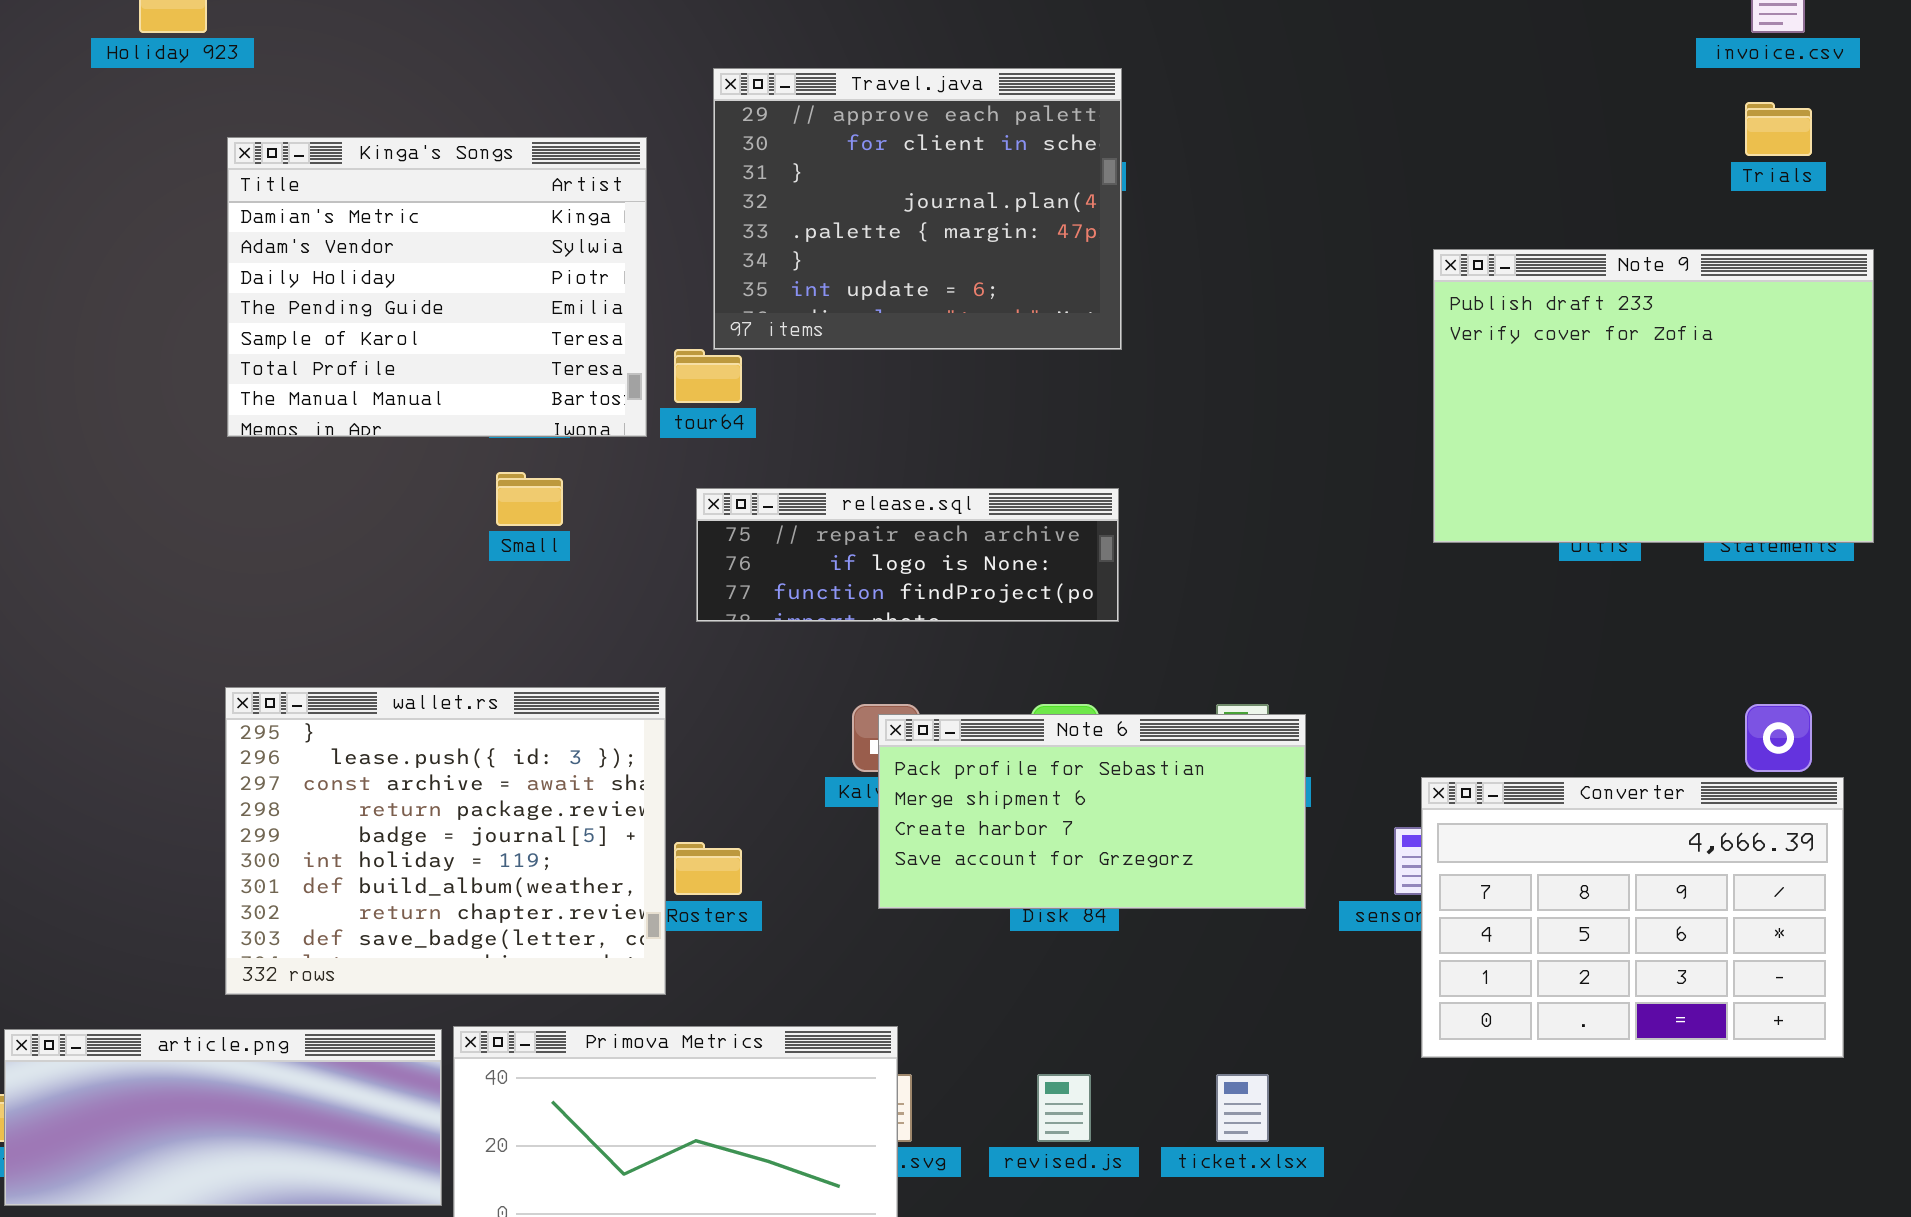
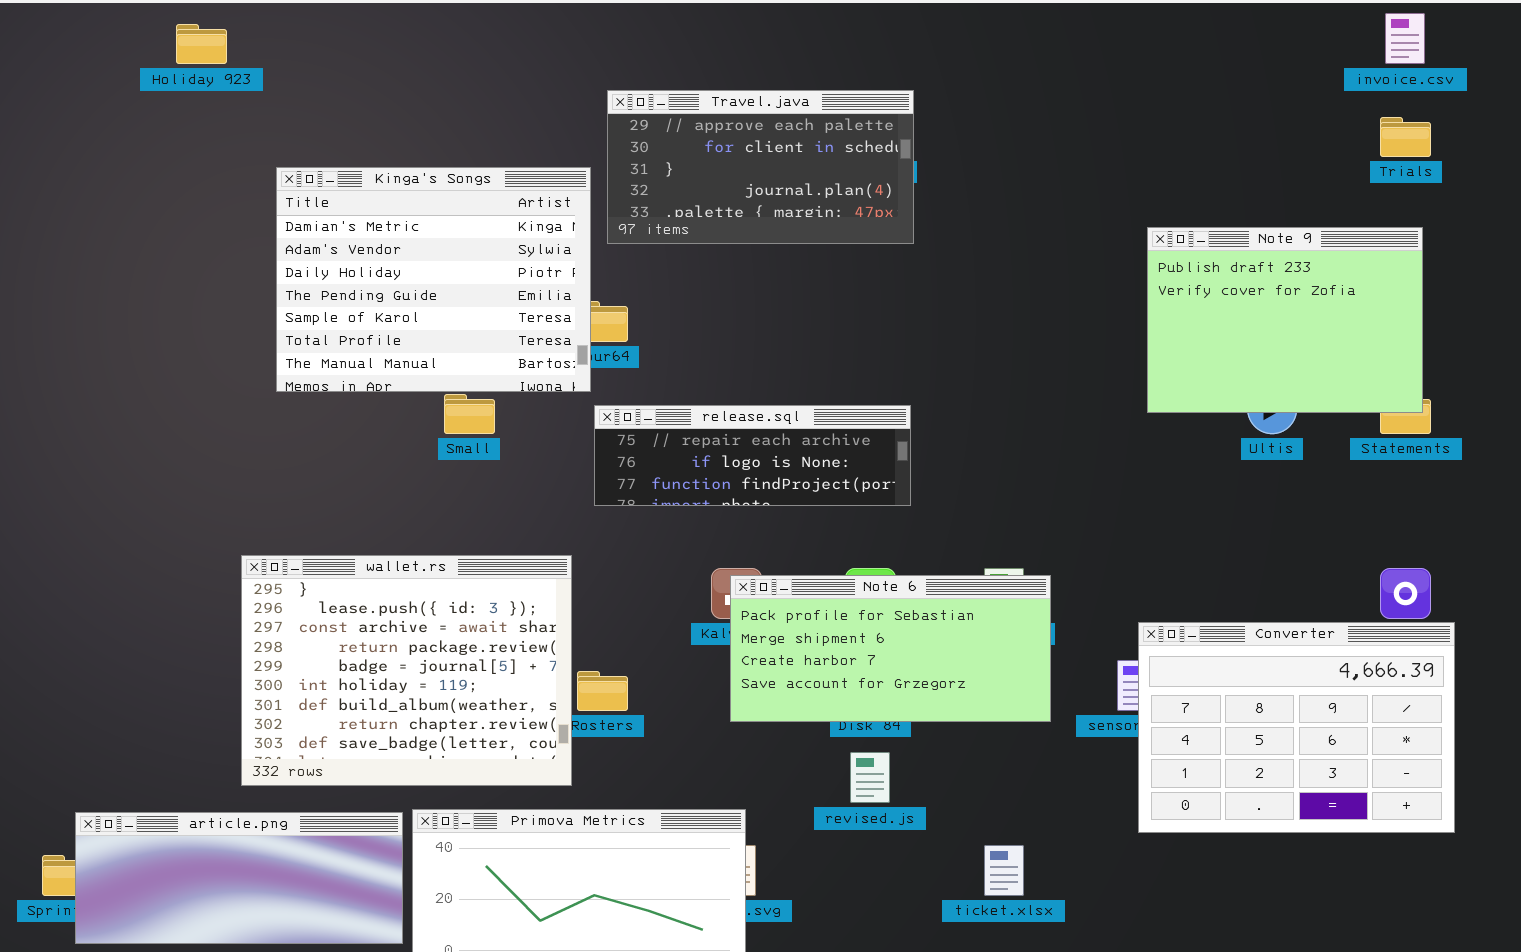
Travel.java: [713,68,1122,350] -> [607,90,914,244], resized
Kinga's Songs: [227,137,647,437] -> [276,167,591,392], moved
Note 9: [1433,249,1874,543] -> [1147,227,1423,413], resized
revised.js: [1037,1074,1091,1142] -> [850,752,890,803], moved

